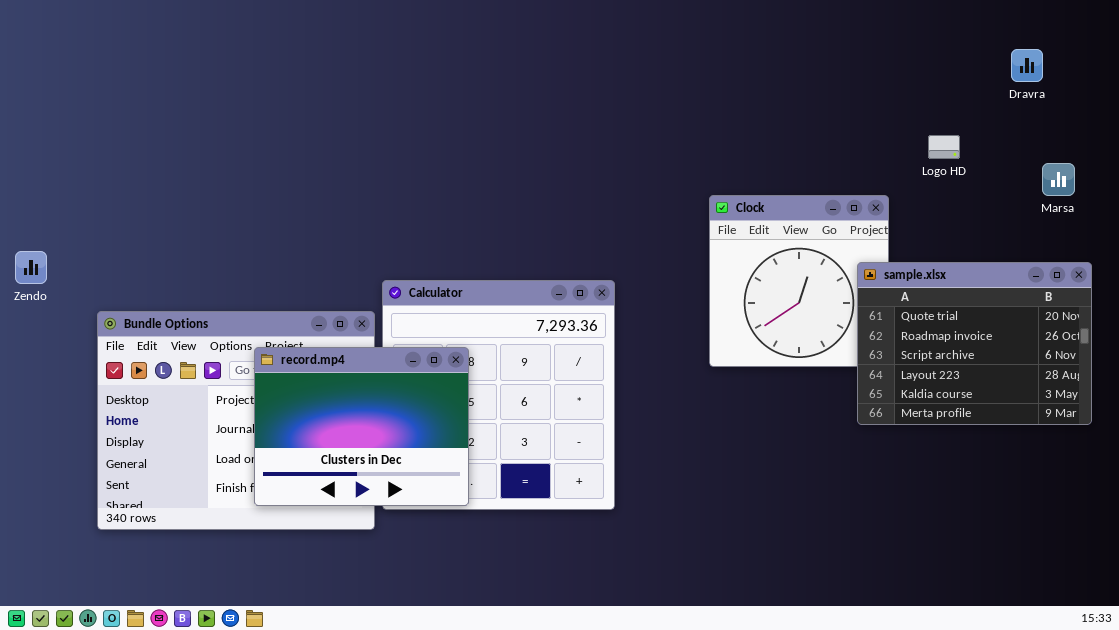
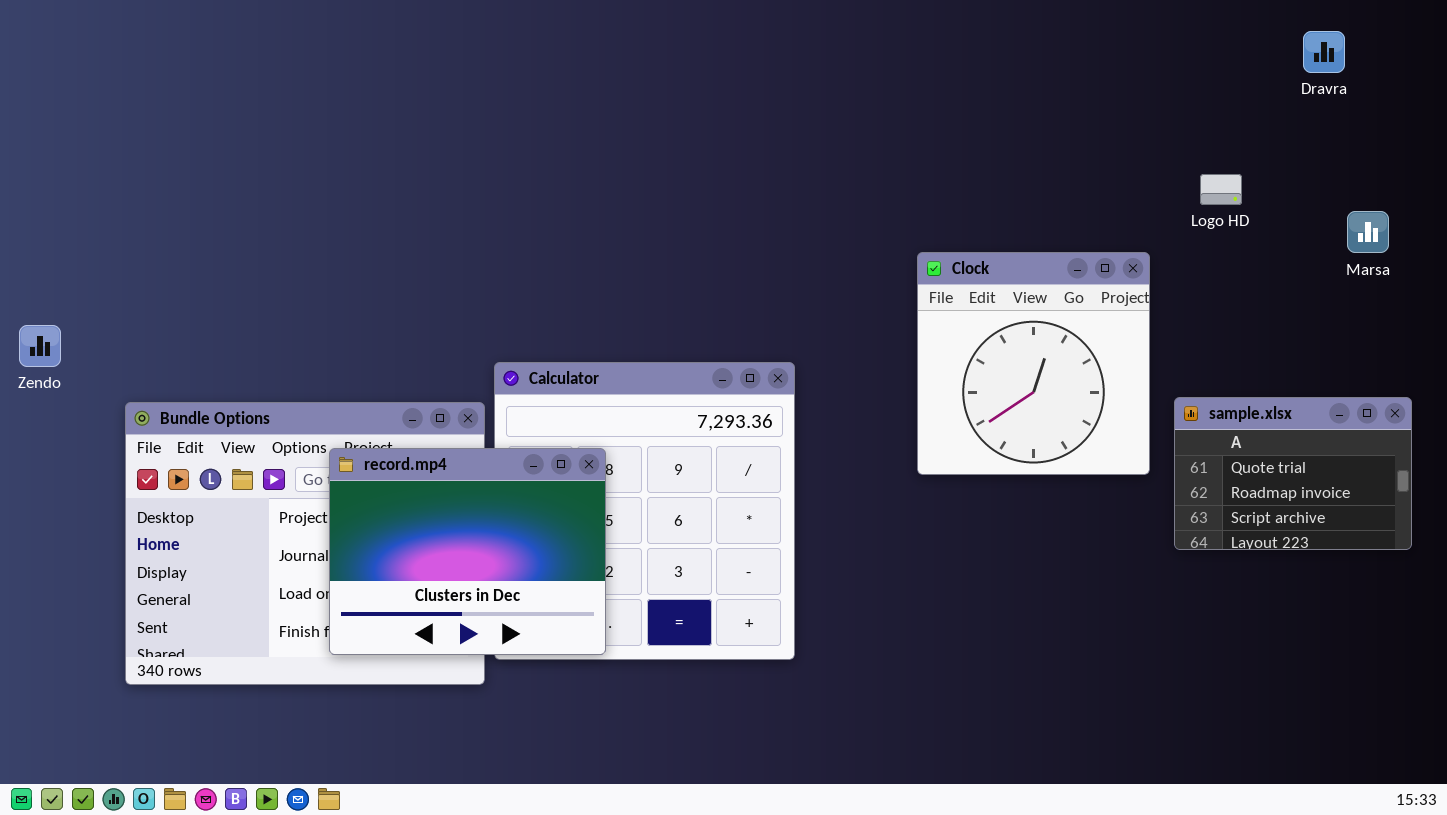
Dravra: [1011,49,1043,82] -> [1303,31,1345,73], moved
sample.xlsx: [857,262,1092,425] -> [1174,397,1412,550], resized

